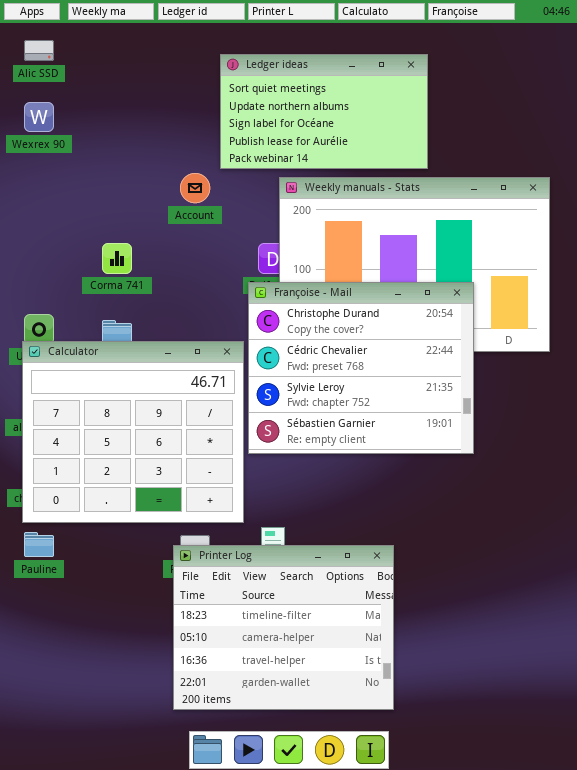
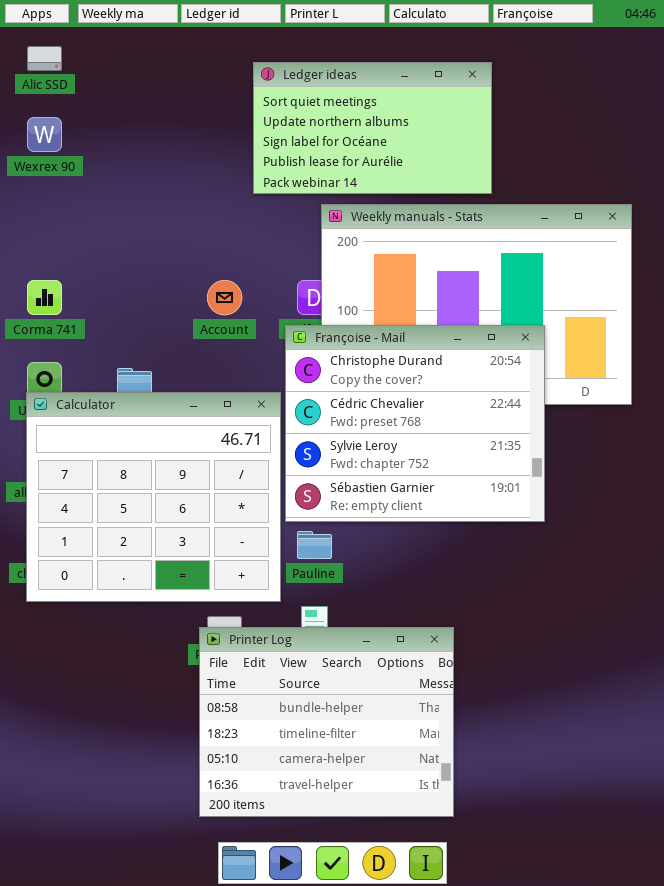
Account: [180,173,210,203] -> [207,280,242,315], moved
Corma 741: [102,243,132,274] -> [27,280,62,315], moved
Pauline: [24,532,54,557] -> [297,531,332,559], moved
Printer Log: [173,545,394,710] -> [199,627,454,817], scrolled up 1 row

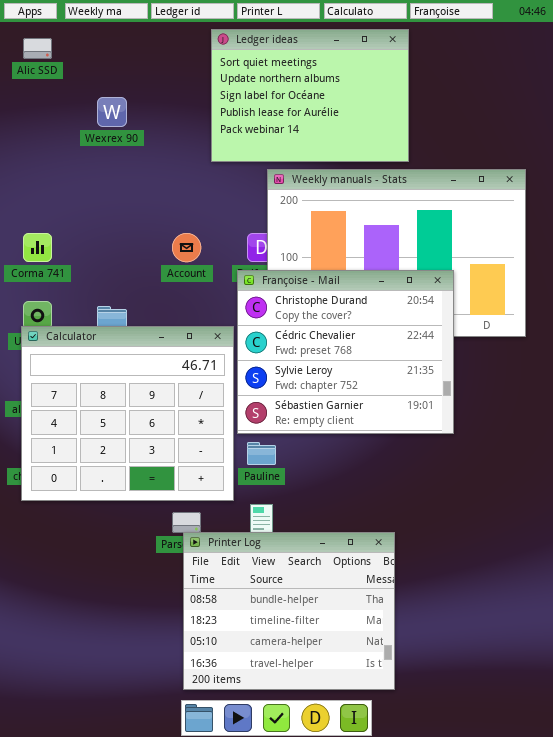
Ledger ideas: [253,62,492,194] -> [211,29,409,162], resized
Wexrex 90: [27,117,62,152] -> [97,97,127,127], moved
Printer Log: [199,627,454,817] -> [183,532,395,690], moved

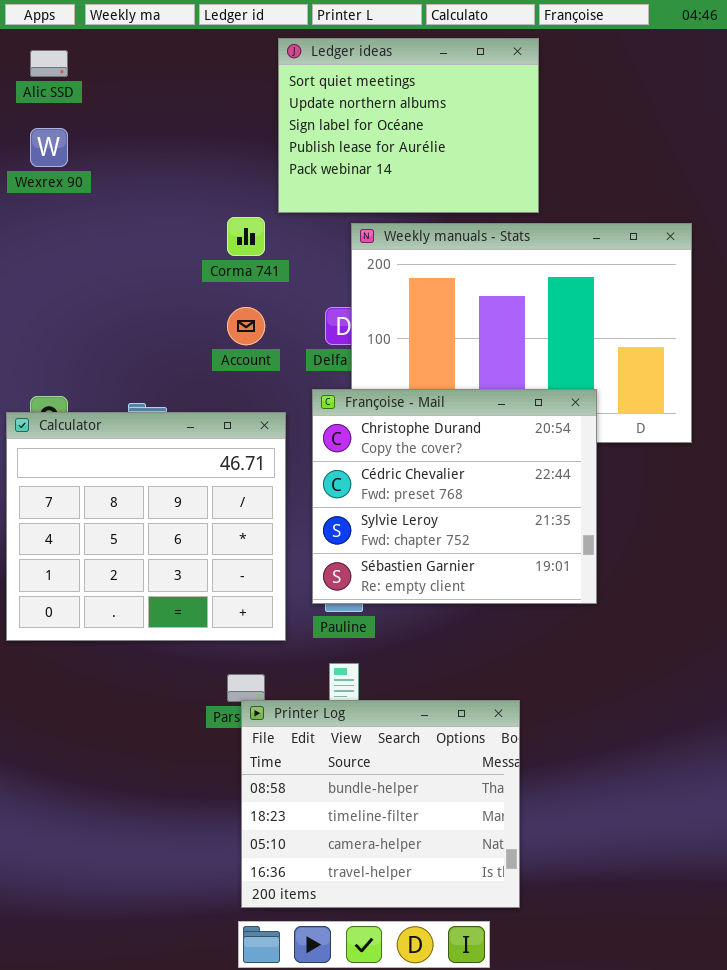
Wexrex 90: [97,97,127,127] -> [30,128,68,167], moved
Corma 741: [23,233,52,262] -> [227,217,265,256], moved
Françoise - Mail: [237,270,454,434] -> [312,389,597,604], moved
Calculator: [21,326,234,501] -> [6,412,286,641], moved

